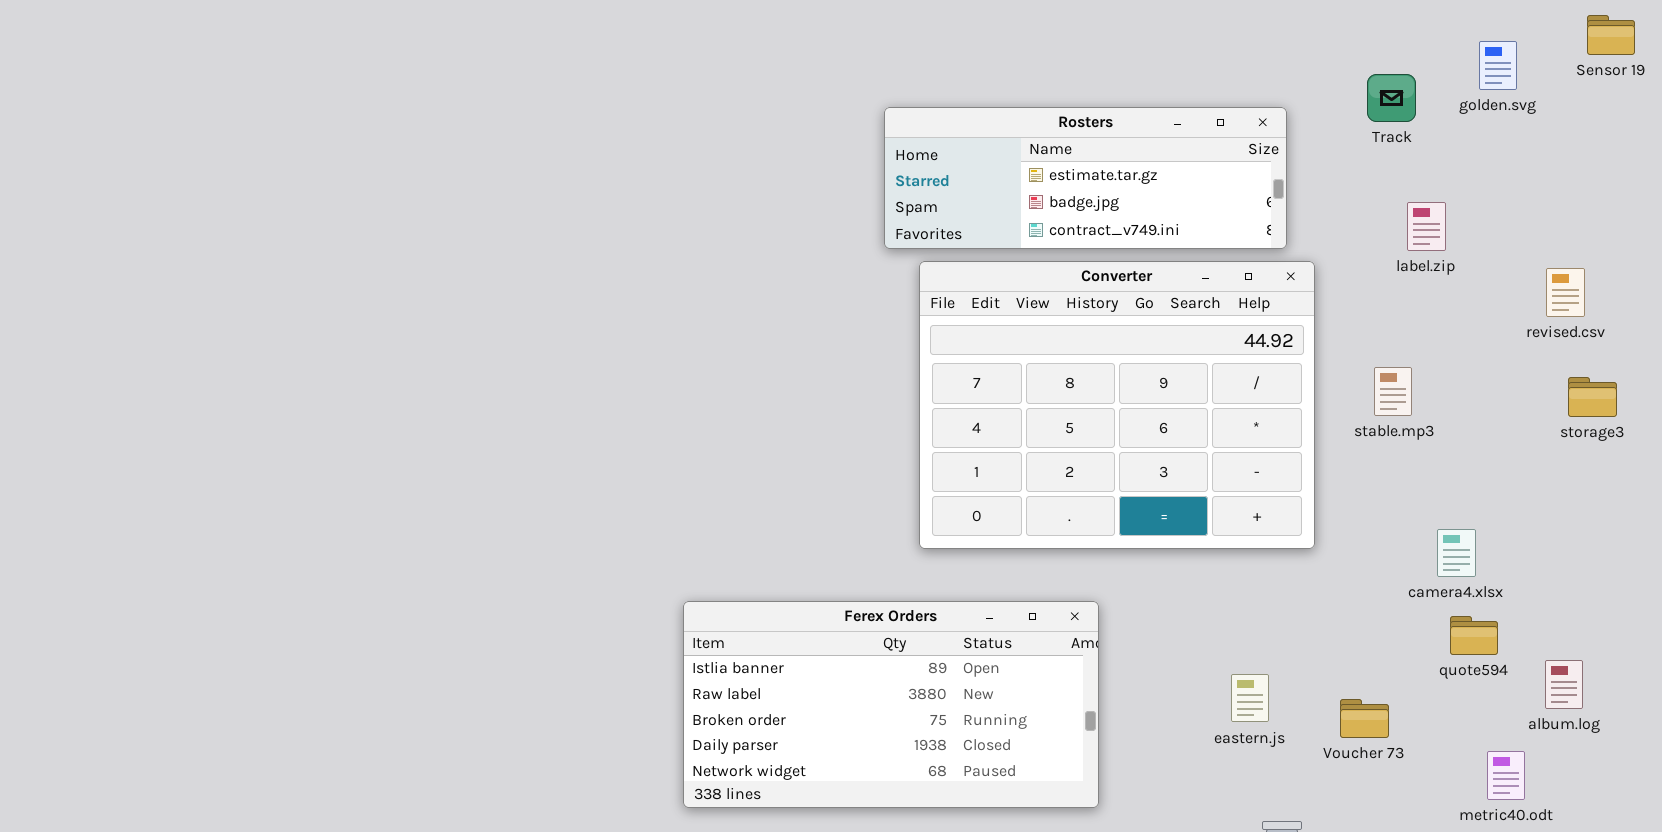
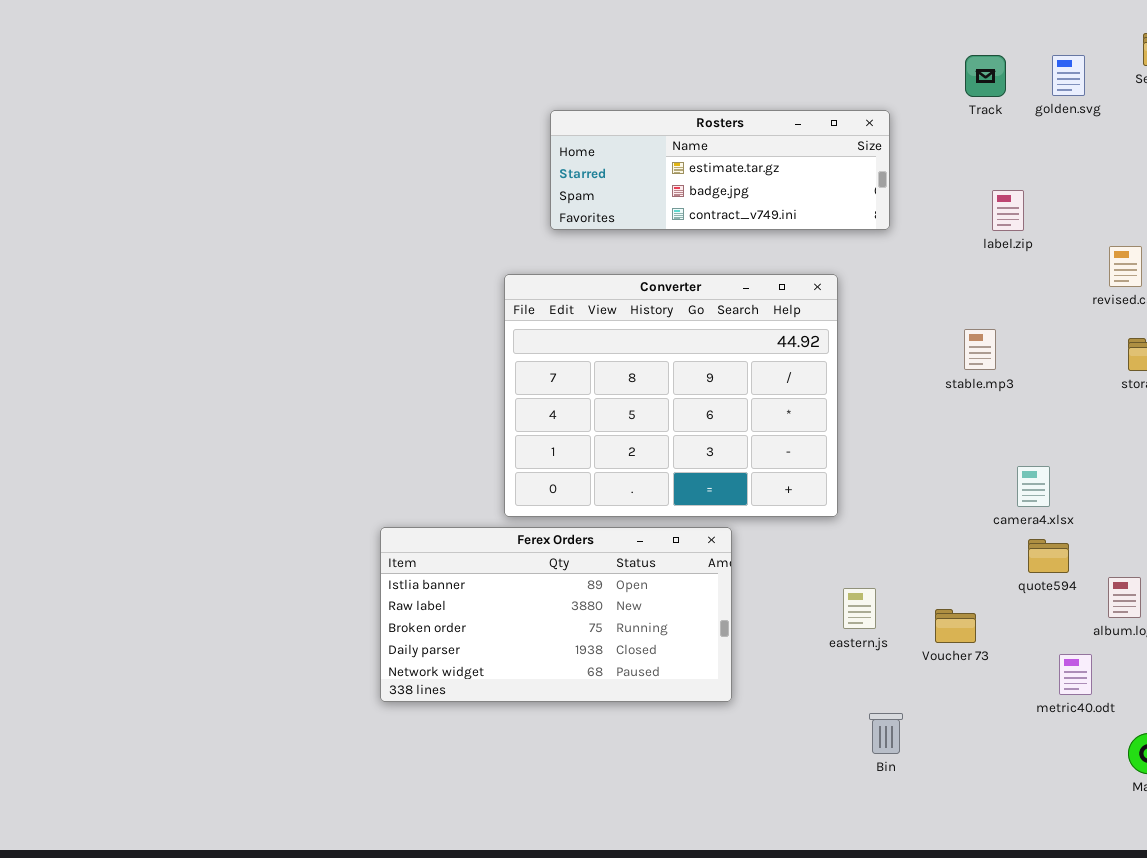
Track: [1367,74,1416,122] -> [965,55,1006,97], moved
Converter: [919,261,1315,549] -> [504,274,838,517], moved

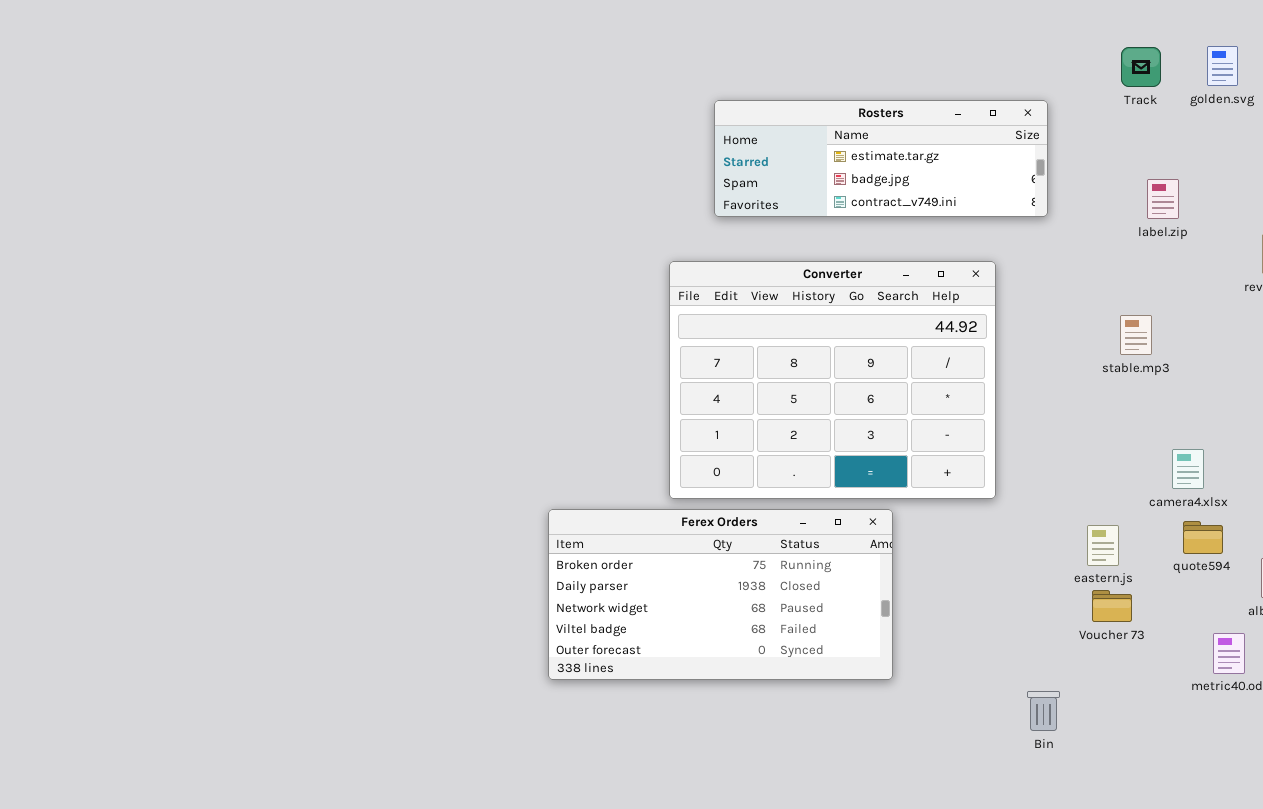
Ferex Orders: [380,527,732,702] -> [548,509,893,680], scrolled down 2 rows
eastern.js: [843,588,876,629] -> [1087,525,1119,566], moved

